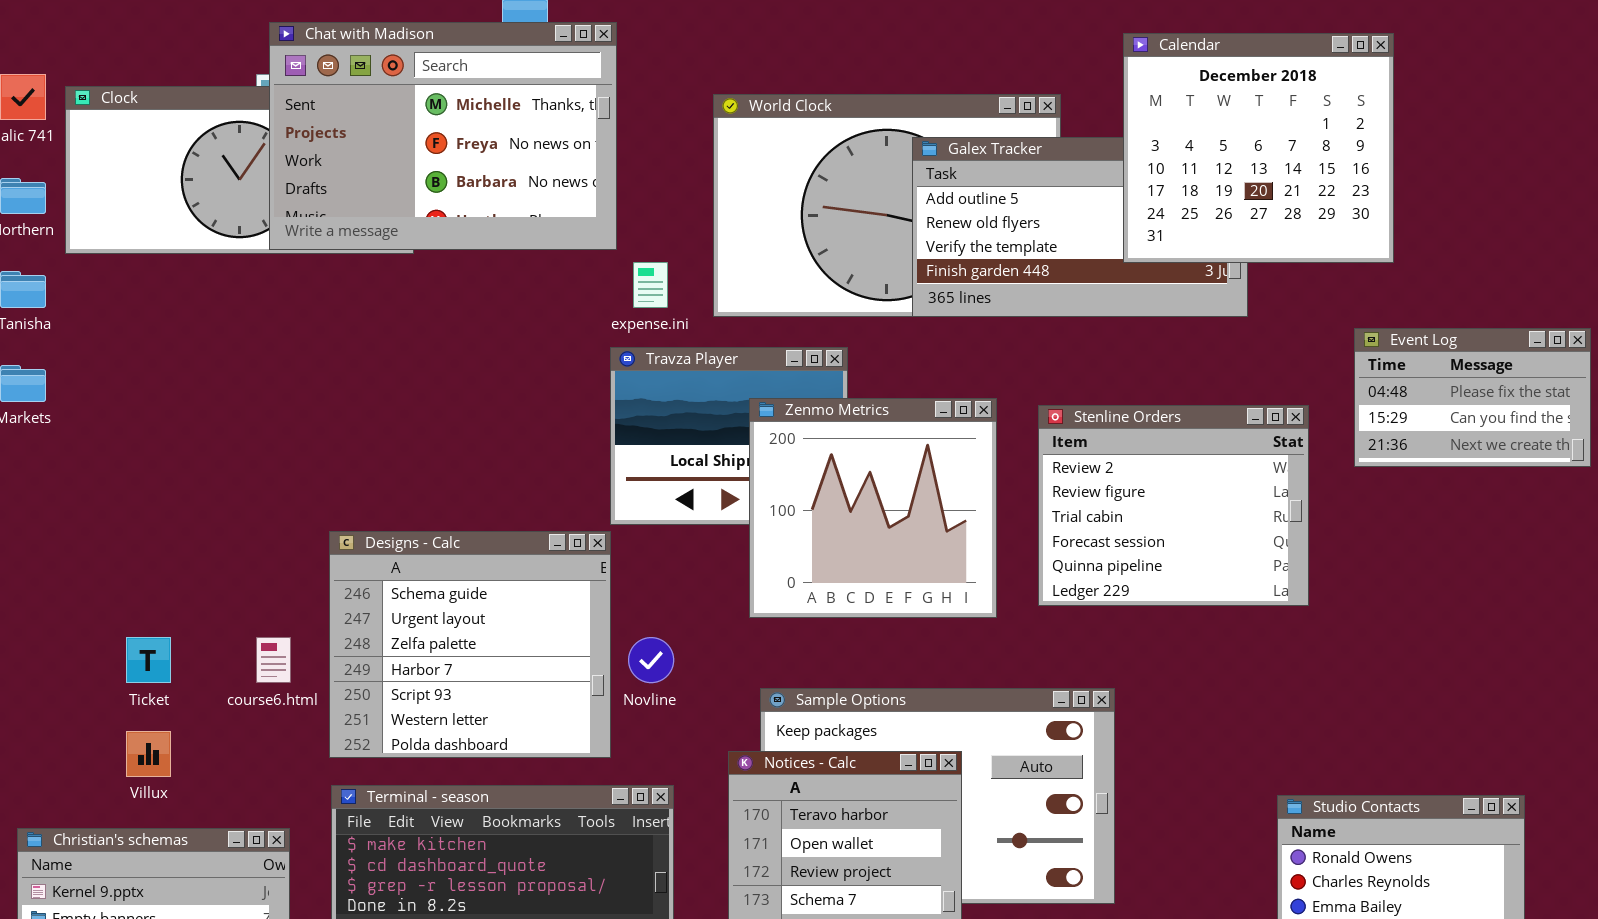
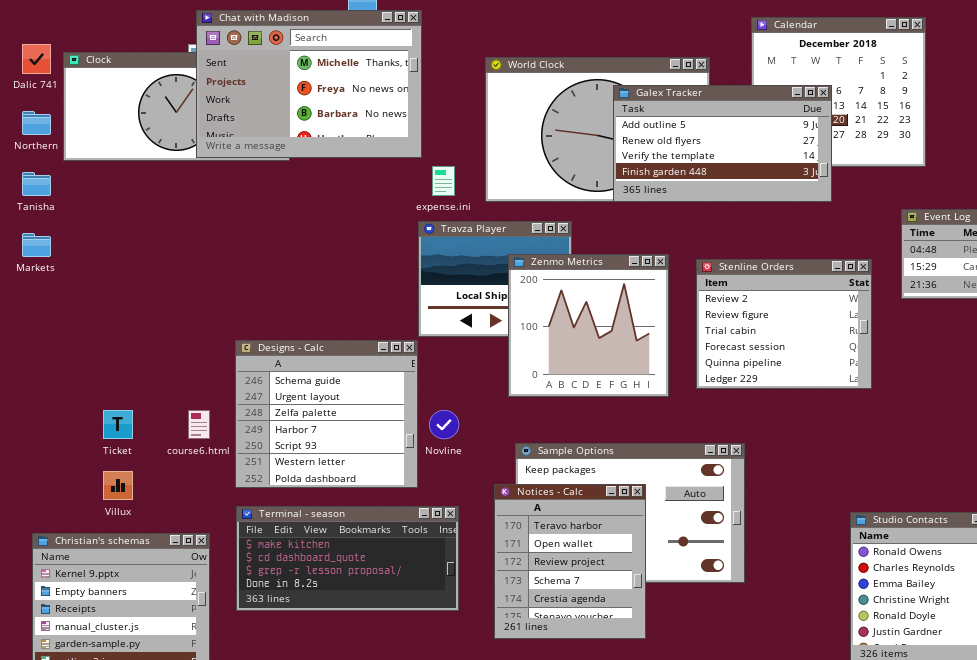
Galex Tracker: [912,137,1248,317] -> [613,85,832,202], raised

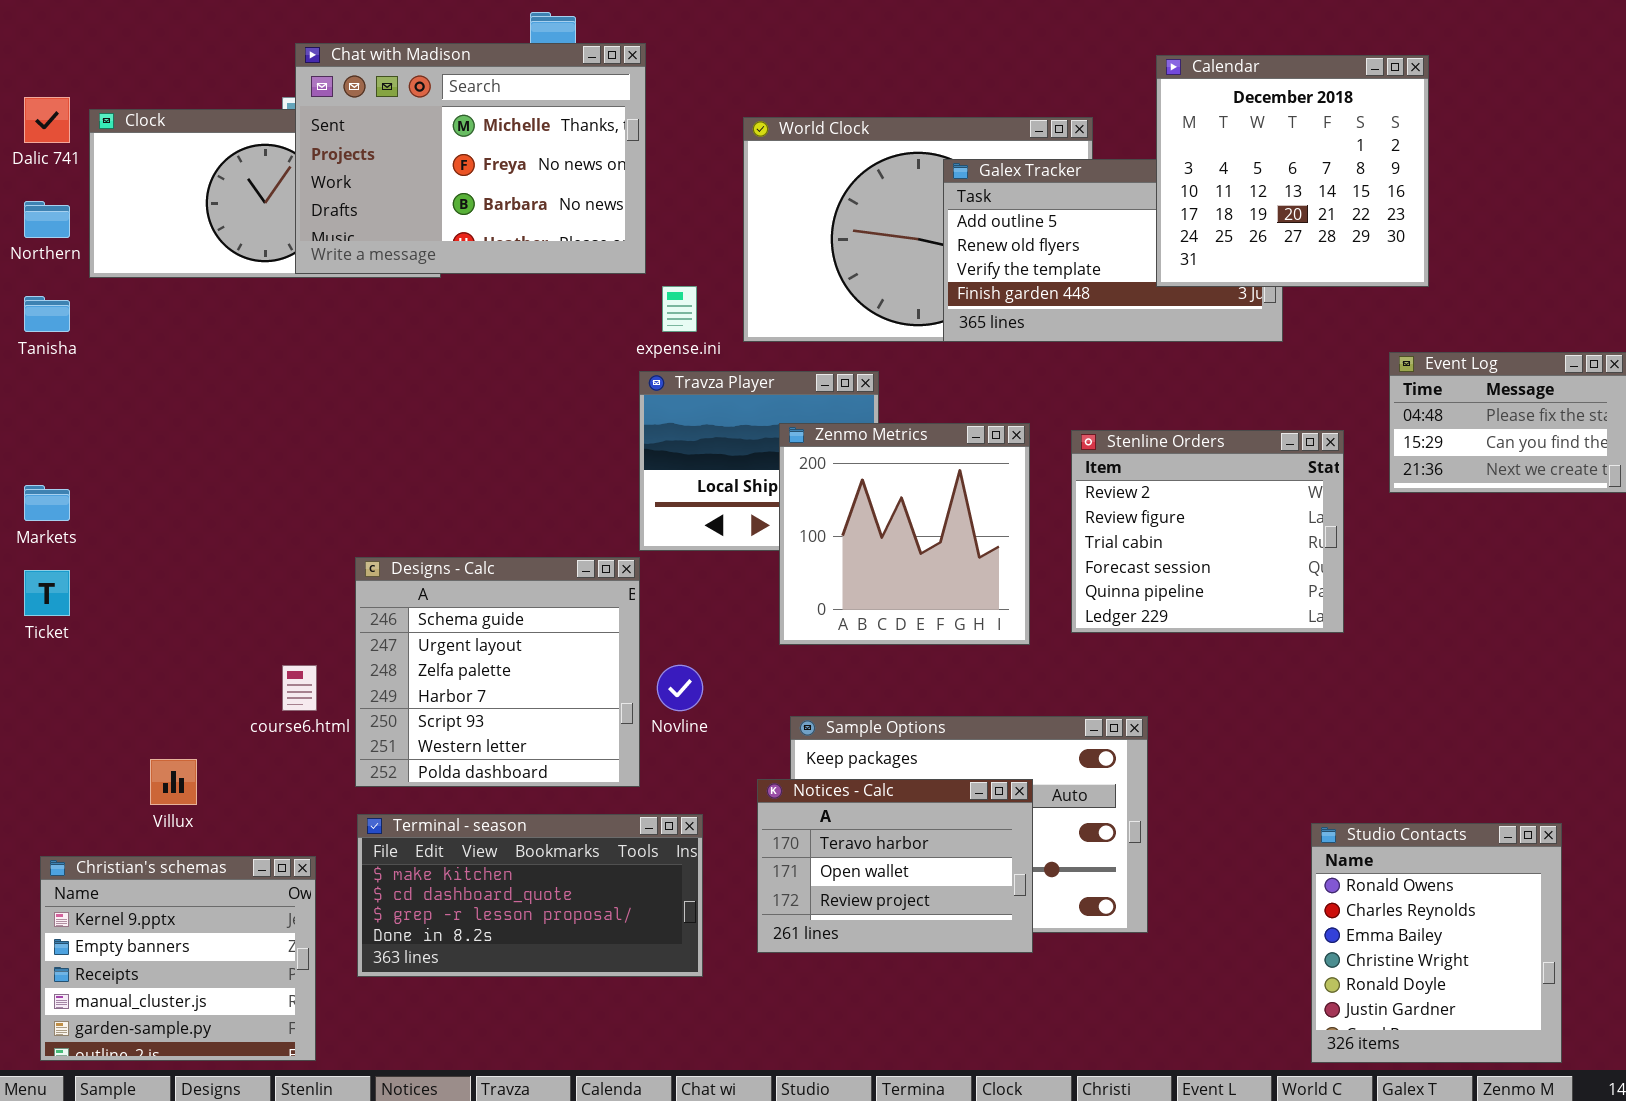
Calendar: [751,17,926,167] -> [1156,55,1429,287], raised
Markets: [22,233,51,257] -> [24,485,70,521], moved
Ticket: [103,410,133,439] -> [24,570,70,616], moved
Notices - Calc: [494,484,646,639] -> [757,779,1033,953], resized

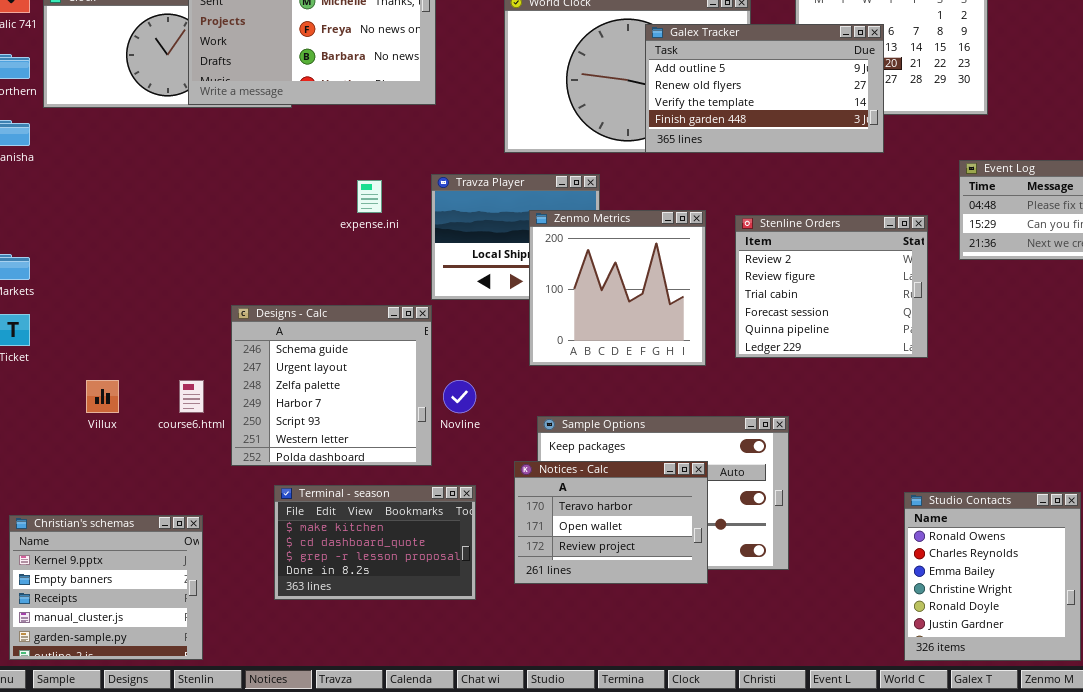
Galex Tracker: [943,159,1283,342] -> [645,24,884,153], raised
expense.ini: [662,286,697,332] -> [357,180,382,213], moved
Villux: [150,759,197,805] -> [86,380,119,413], moved
Terminal - season: [357,814,703,977] -> [274,485,476,600], resized

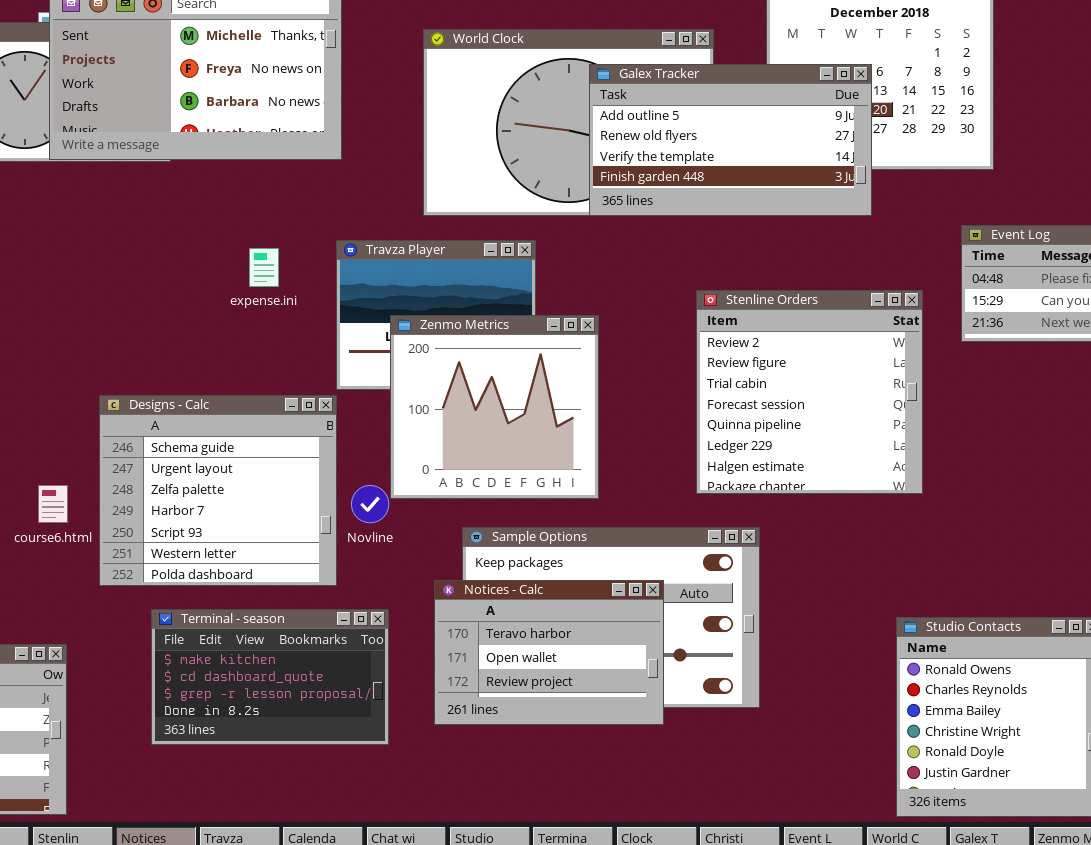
Zenmo Metrics: [529,210,706,366] -> [390,315,599,499], moved
Stenline Orders: [735,215,928,358] -> [696,290,923,494], resized

